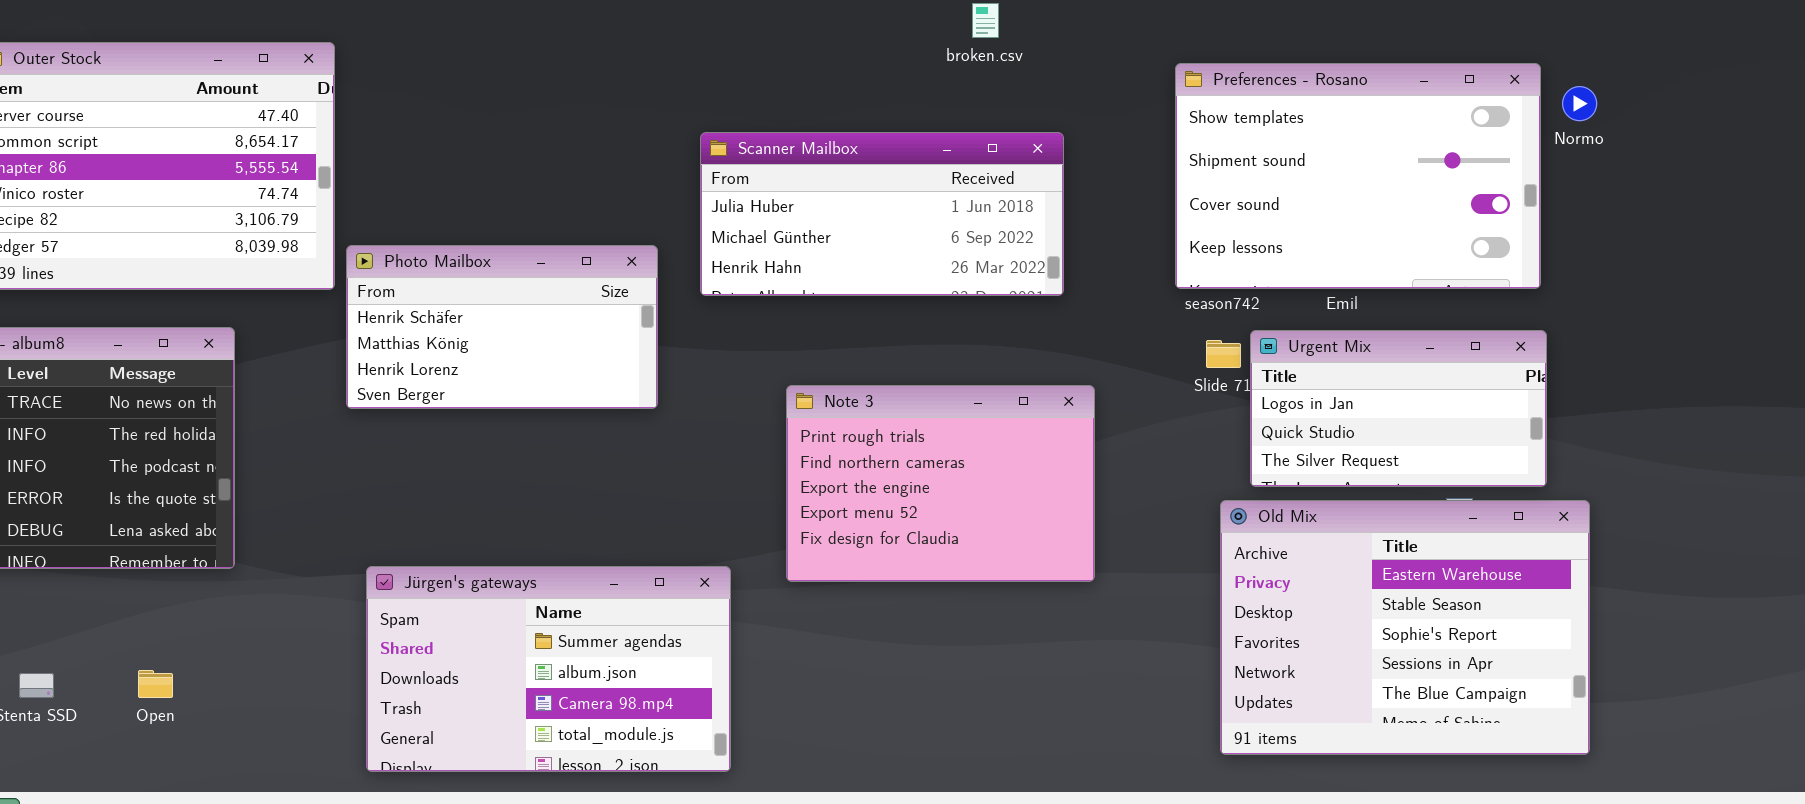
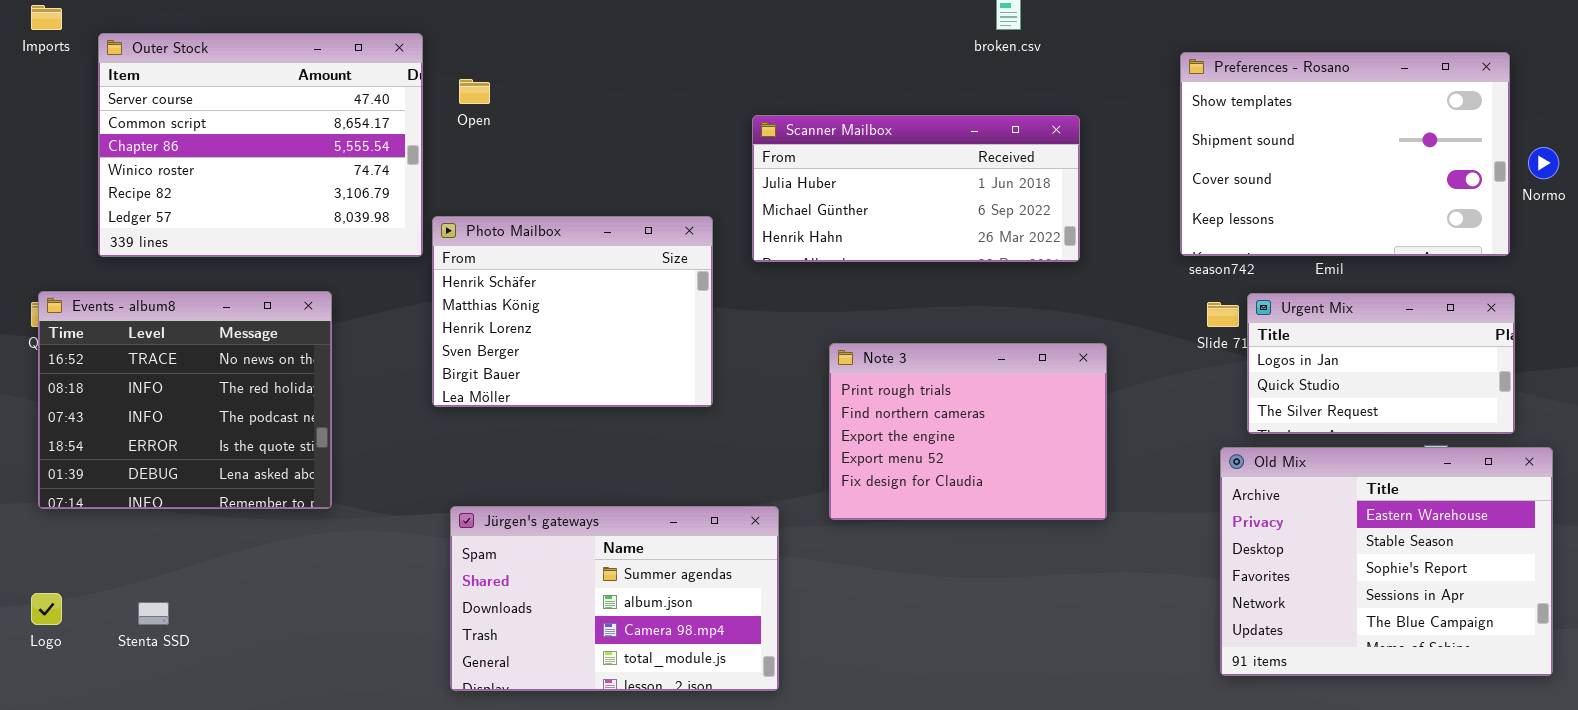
Normo: [1562,86,1597,121] -> [1528,147,1559,179], moved
Photo Mailbox: [346,245,658,409] -> [432,216,713,407], resized
Open: [138,670,173,698] -> [459,79,490,104], moved

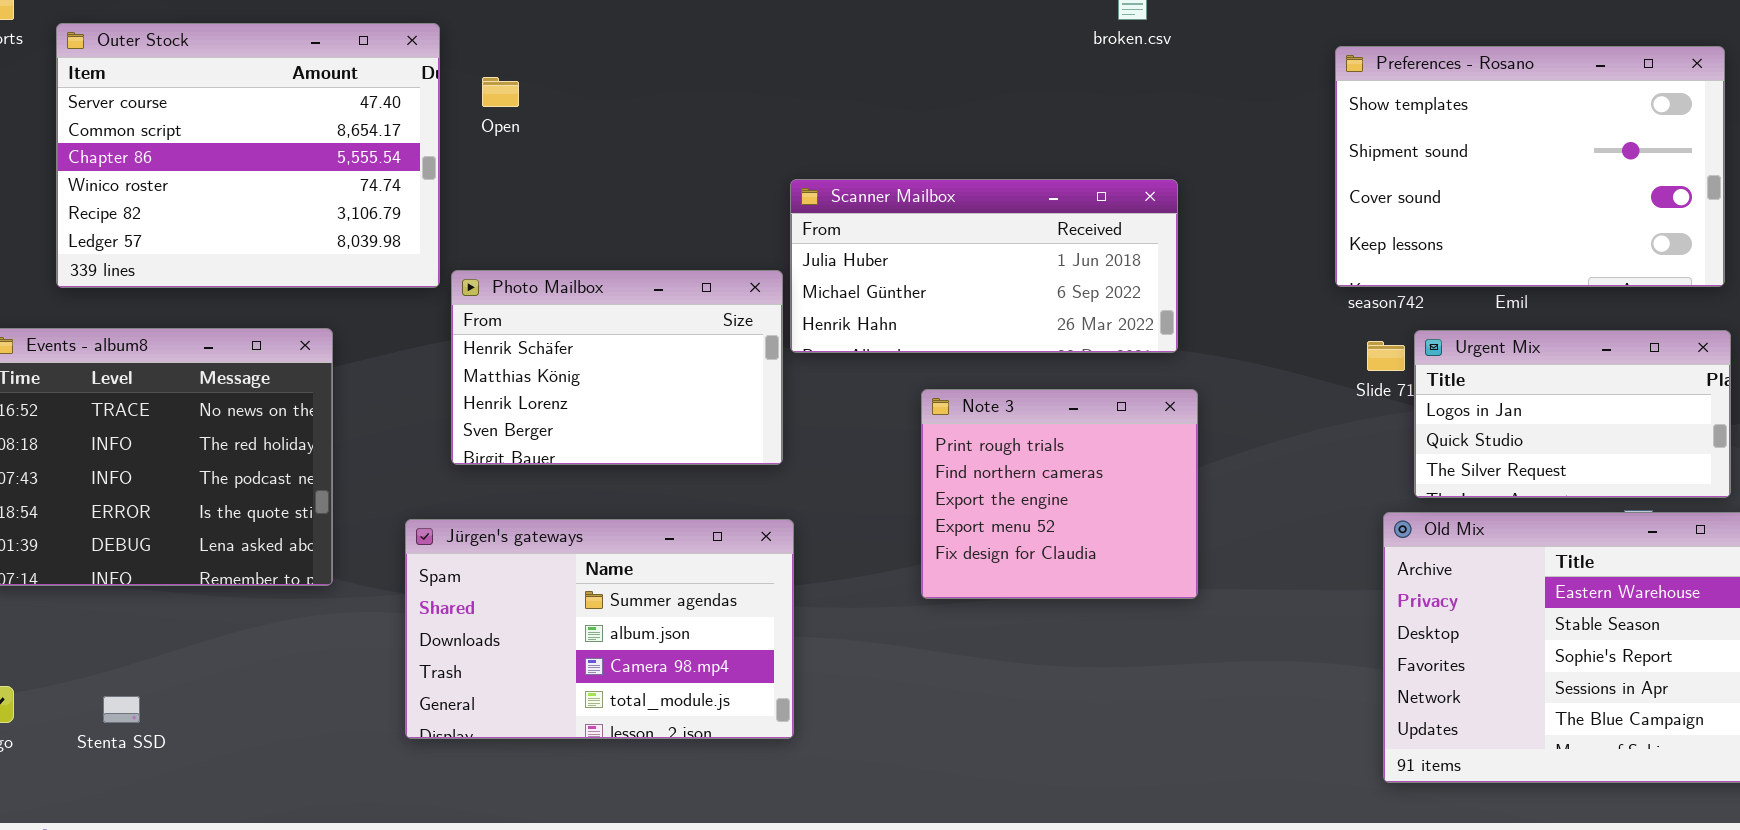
Scanner Mailbox: [752,115,1080,262] -> [790,179,1178,353], moved
Photo Mailbox: [432,216,713,407] -> [451,270,783,465], resized
Note 3: [829,343,1107,520] -> [921,389,1198,599], resized
Jürgen's gateways: [450,506,779,691] -> [405,519,794,739], moved

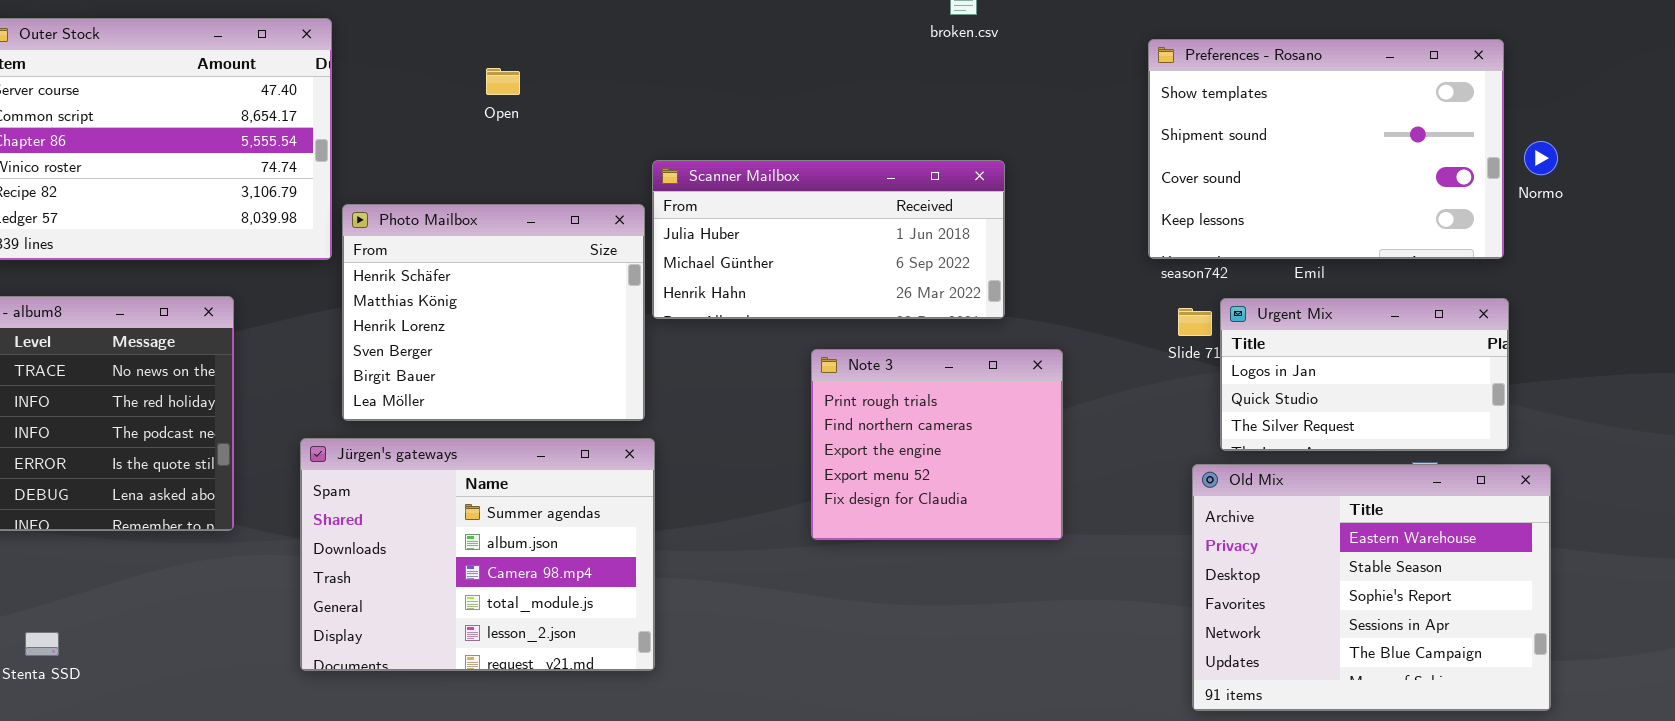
Open: [482,77,519,107] -> [486,68,520,95], moved
Photo Mailbox: [451,270,783,465] -> [342,204,645,421], resized
Note 3: [921,389,1198,599] -> [811,349,1063,540], moved
Jürgen's gateways: [405,519,794,739] -> [300,438,655,671], resized

